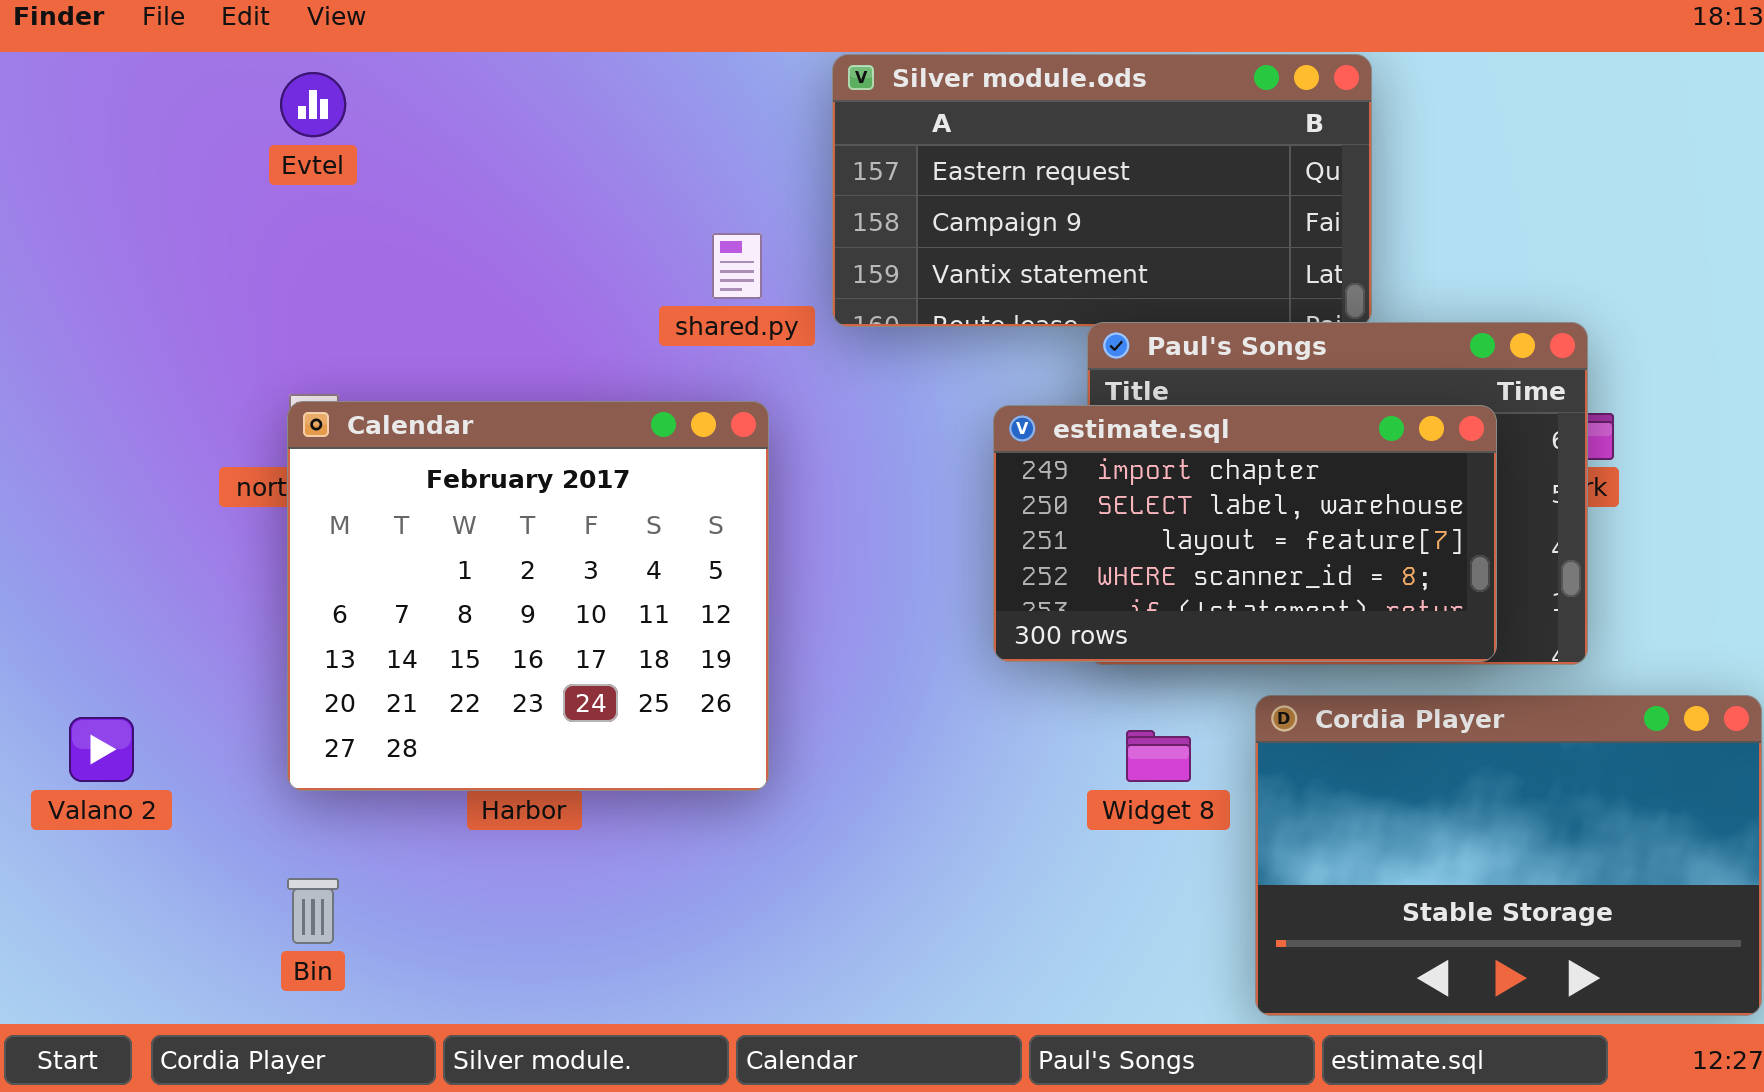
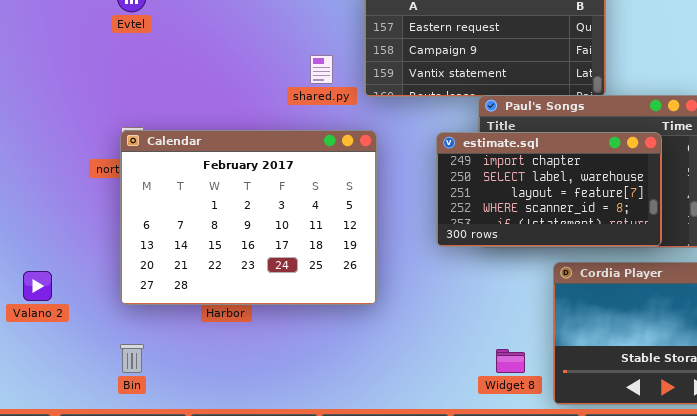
Calendar: [287,401,769,791] -> [120,130,377,305], resized
Widget 8: [1126,730,1191,782] -> [496,349,525,373], moved

